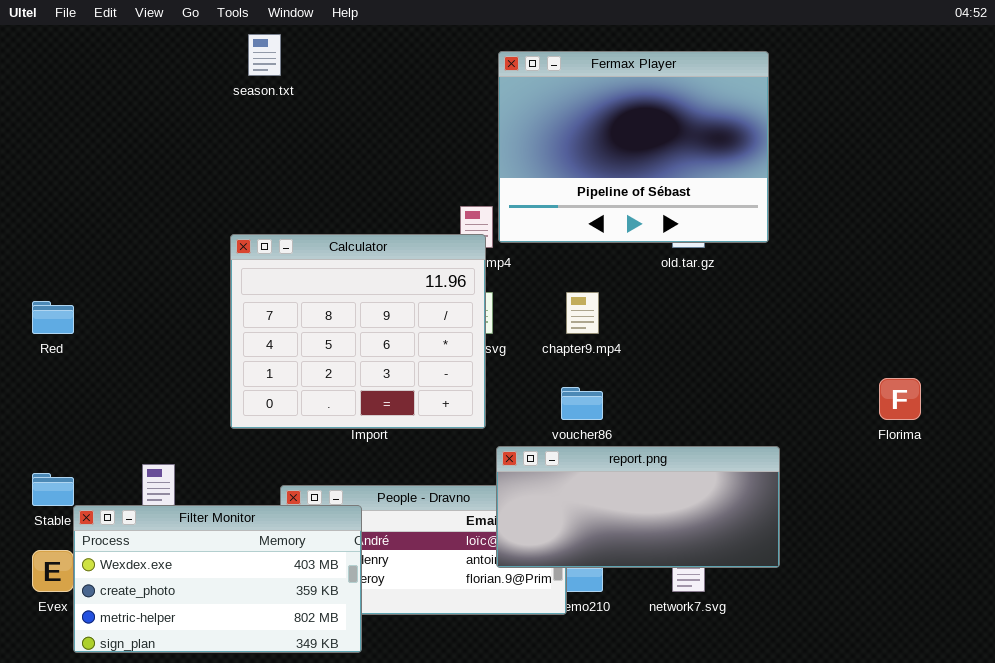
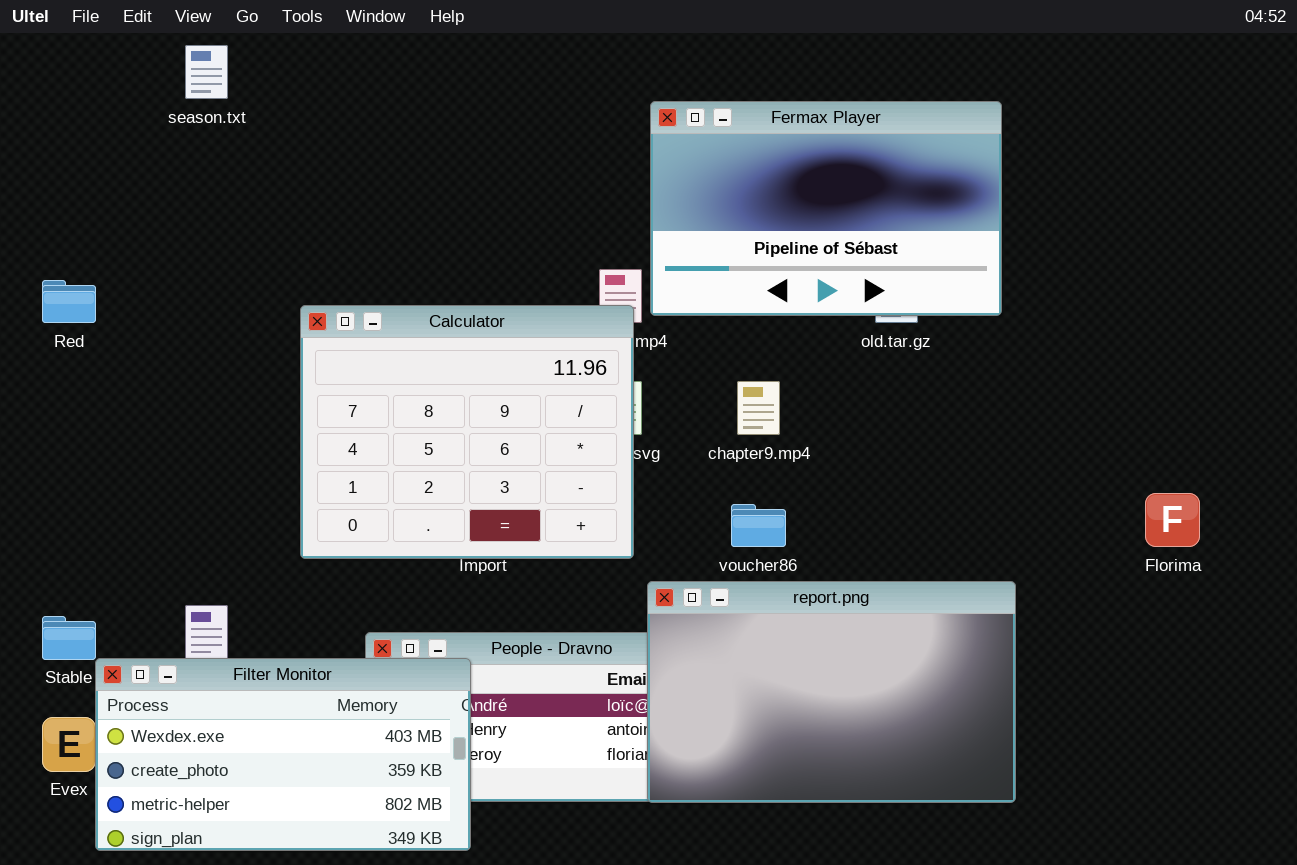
season.txt: [248,34,281,76] -> [185,45,228,99], moved
Fermax Player: [498,51,769,243] -> [650,101,1002,316], resized
Red: [32,301,74,334] -> [42,280,96,323], moved
report.png: [496,446,780,568] -> [647,581,1016,803], resized

